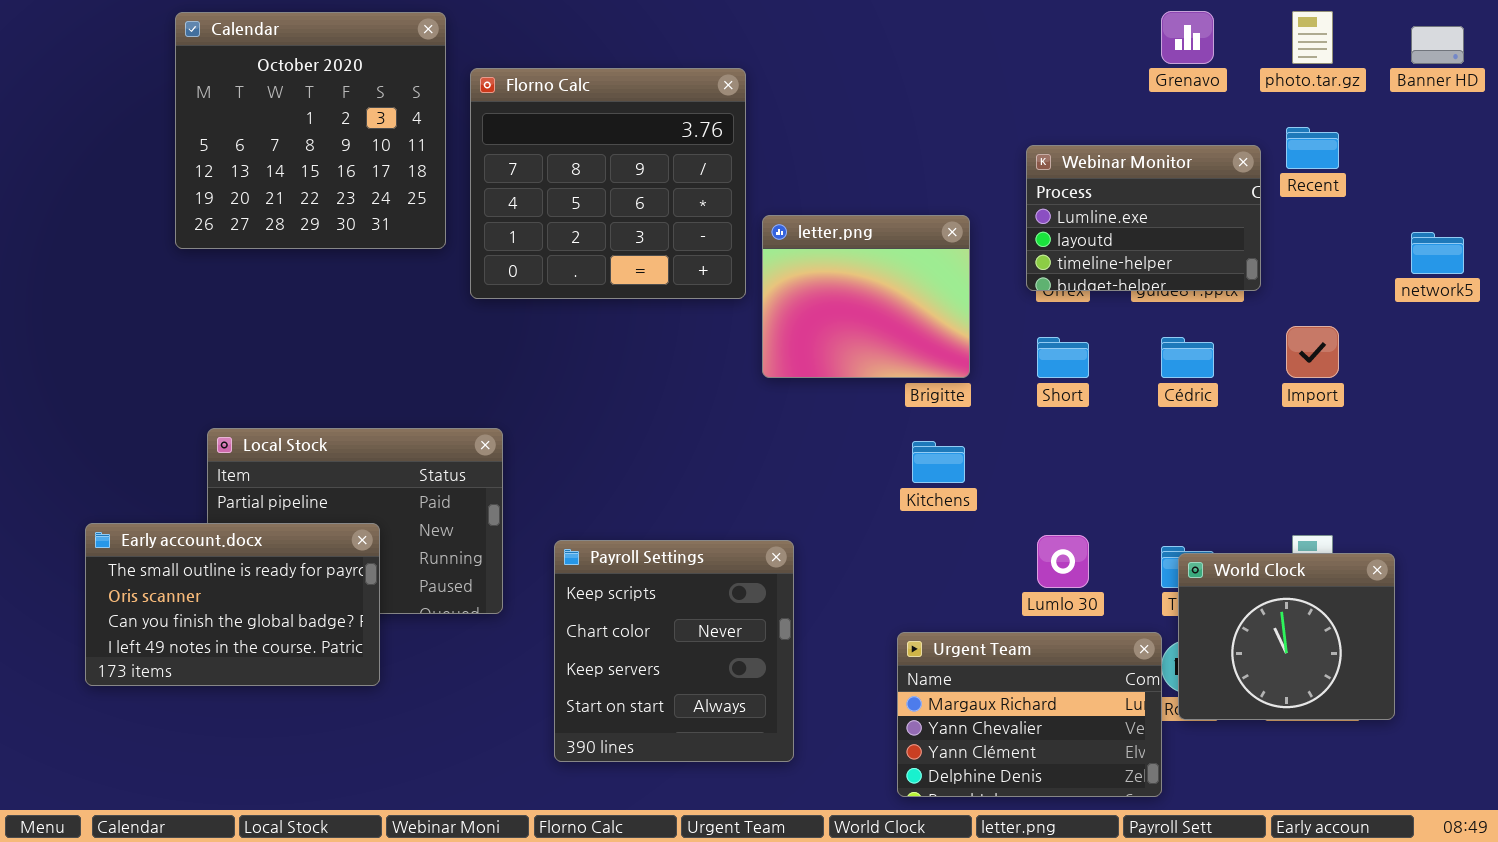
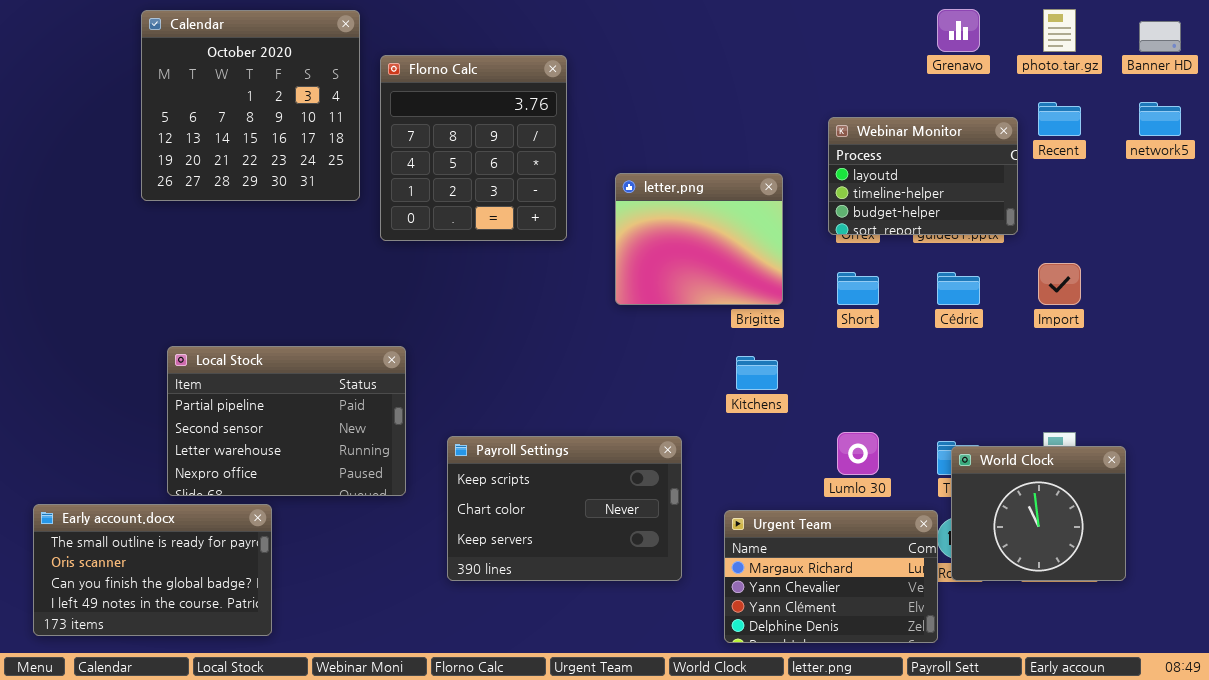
Florno Calc: [470,68,746,299] -> [380,55,567,241], resized
Webinar Monitor: [1026,145,1261,291] -> [828,117,1018,235], scrolled down 1 row
network5: [1411,232,1464,274] -> [1139,102,1181,136], moved
Early account.docx: [85,523,380,686] -> [33,504,272,636], moved
Payroll Settings: [554,540,794,762] -> [447,436,682,581], resized

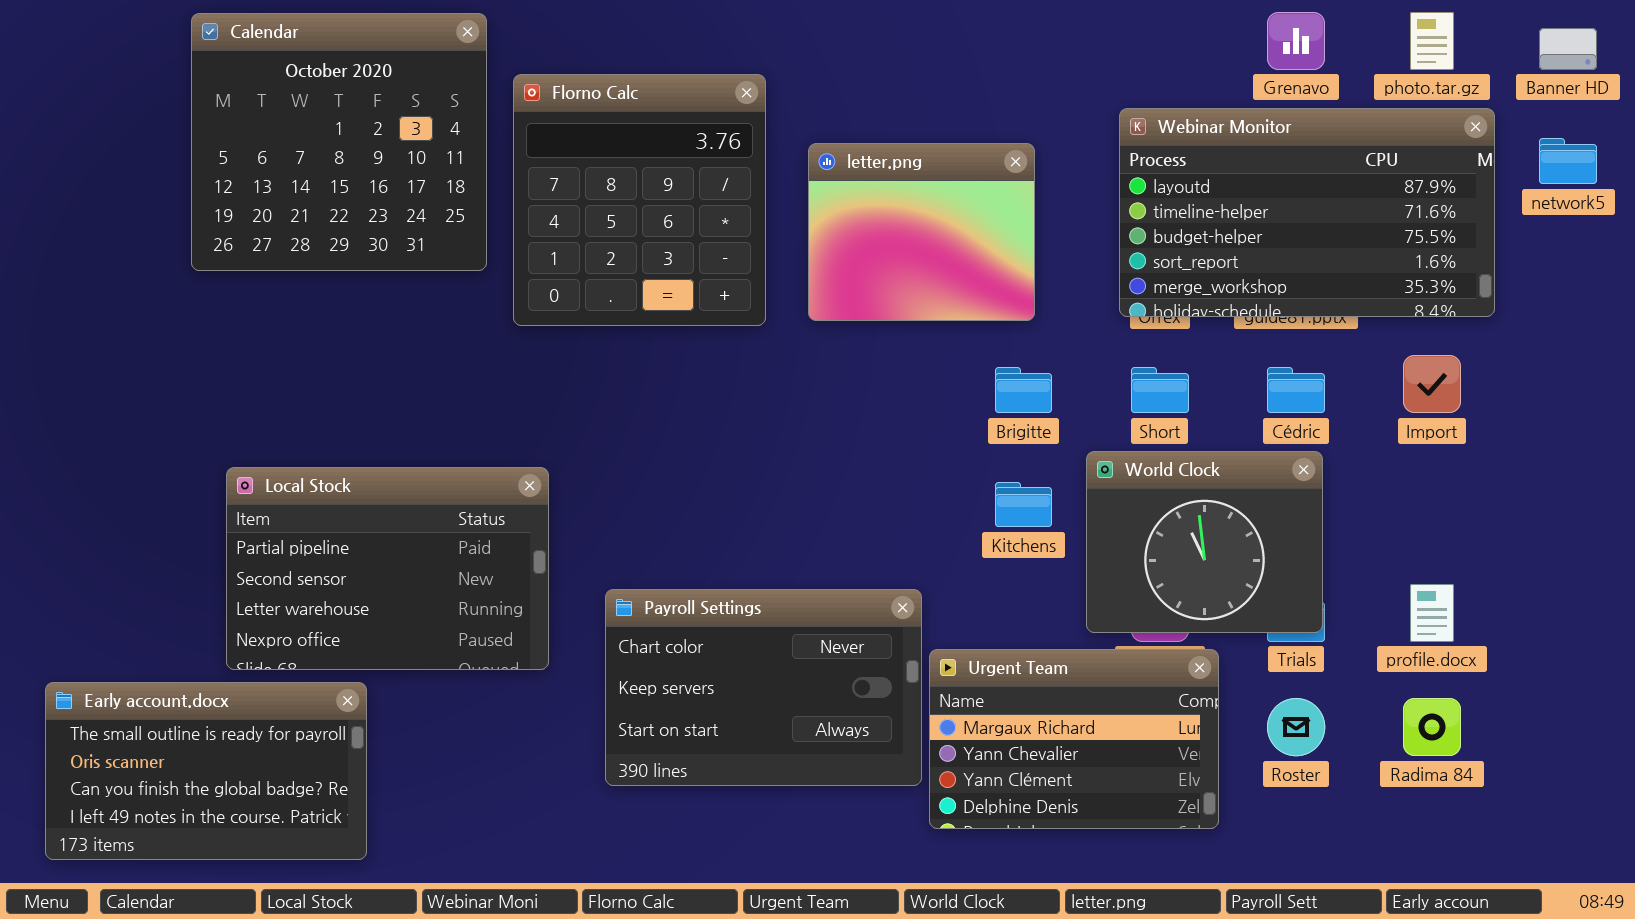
Webinar Monitor: [828,117,1018,235] -> [1119,108,1495,317], resized
letter.png: [615,173,783,305] -> [808,143,1035,321], moved
Payroll Settings: [447,436,682,581] -> [605,589,922,786], scrolled down 1 row
World Clock: [951,446,1126,581] -> [1086,451,1323,633], moved
Urgent Team: [724,510,938,643] -> [929,649,1219,829], moved

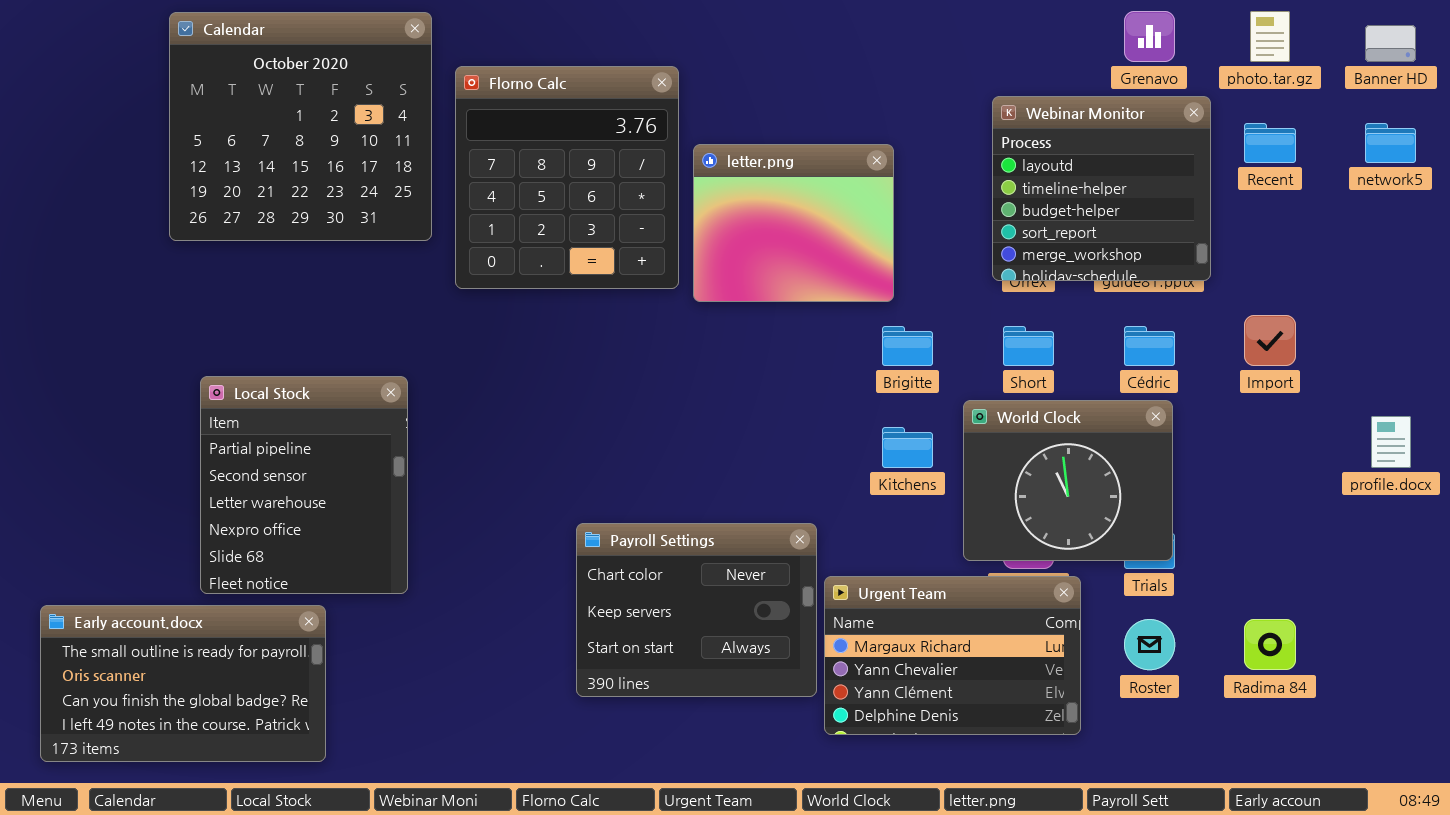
Webinar Monitor: [1119,108,1495,317] -> [992,96,1211,281], resized
letter.png: [808,143,1035,321] -> [693,144,894,302], moved
Local Stock: [226,467,549,670] -> [200,376,408,594], resized
profile.docx: [1410,584,1454,642] -> [1371,416,1411,468], moved
Payroll Settings: [605,589,922,786] -> [576,523,817,697], resized

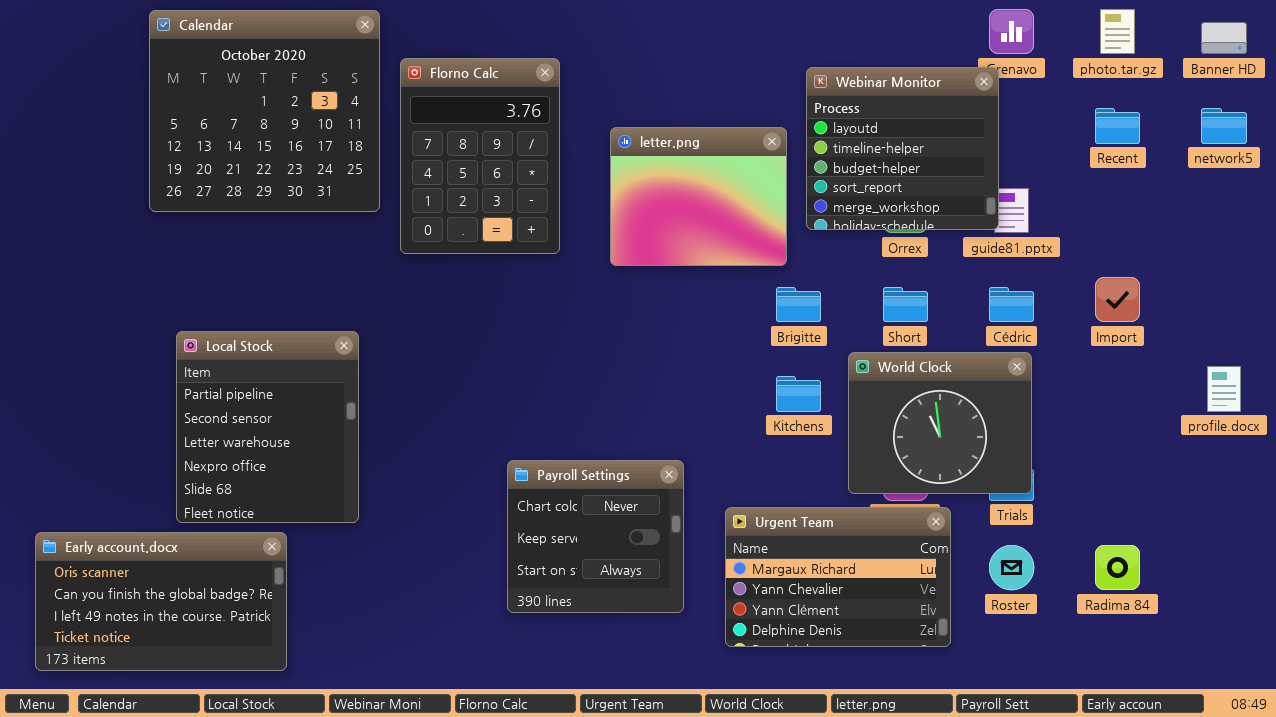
Florno Calc: [455,66,679,289] -> [400,58,560,254], resized
Webinar Monitor: [992,96,1211,281] -> [806,67,999,230], moved
Payroll Settings: [576,523,817,697] -> [507,460,684,613], resized
Early account.docx: [40,605,326,762] -> [35,532,287,671], scrolled down 1 row

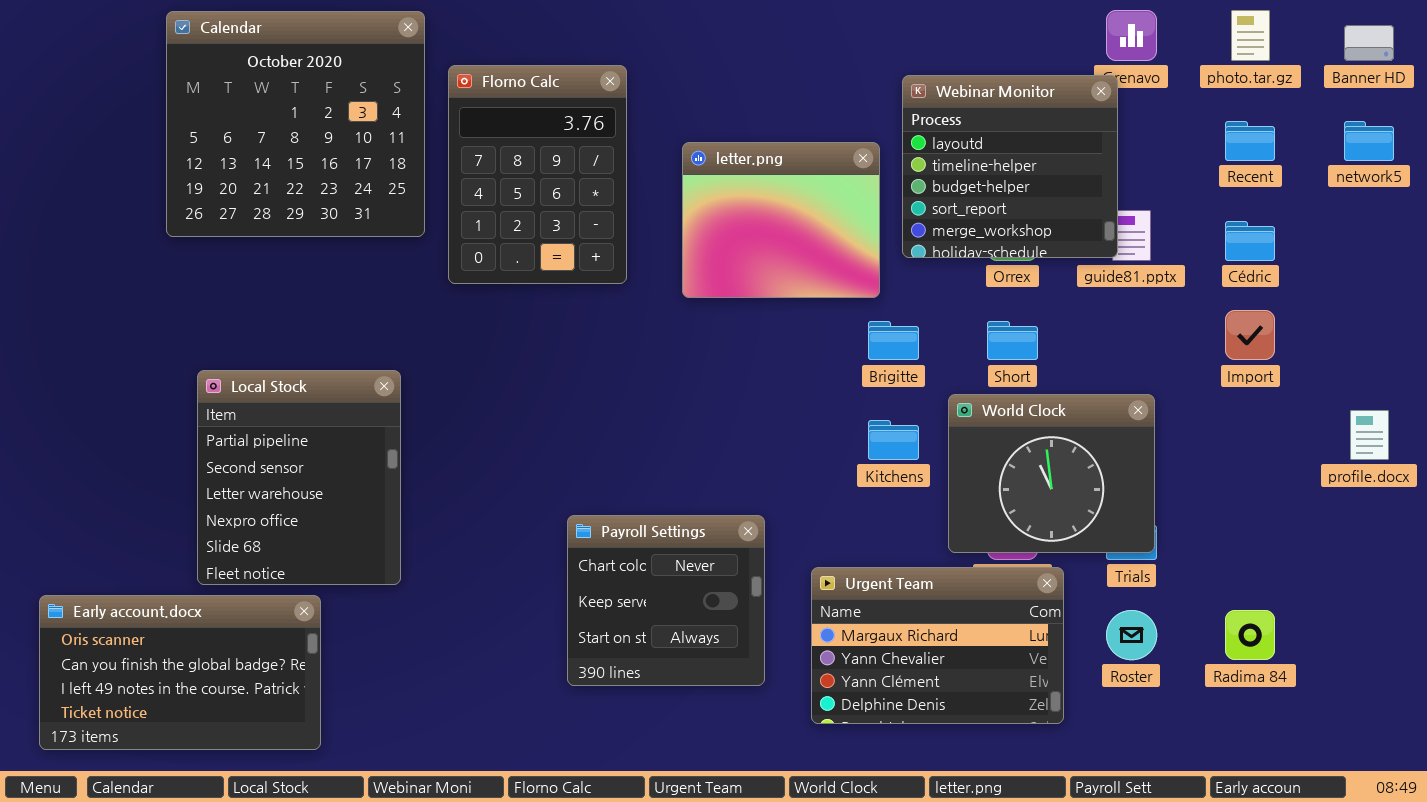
Cédric: [989,287,1034,322] -> [1225,221,1275,261], moved

